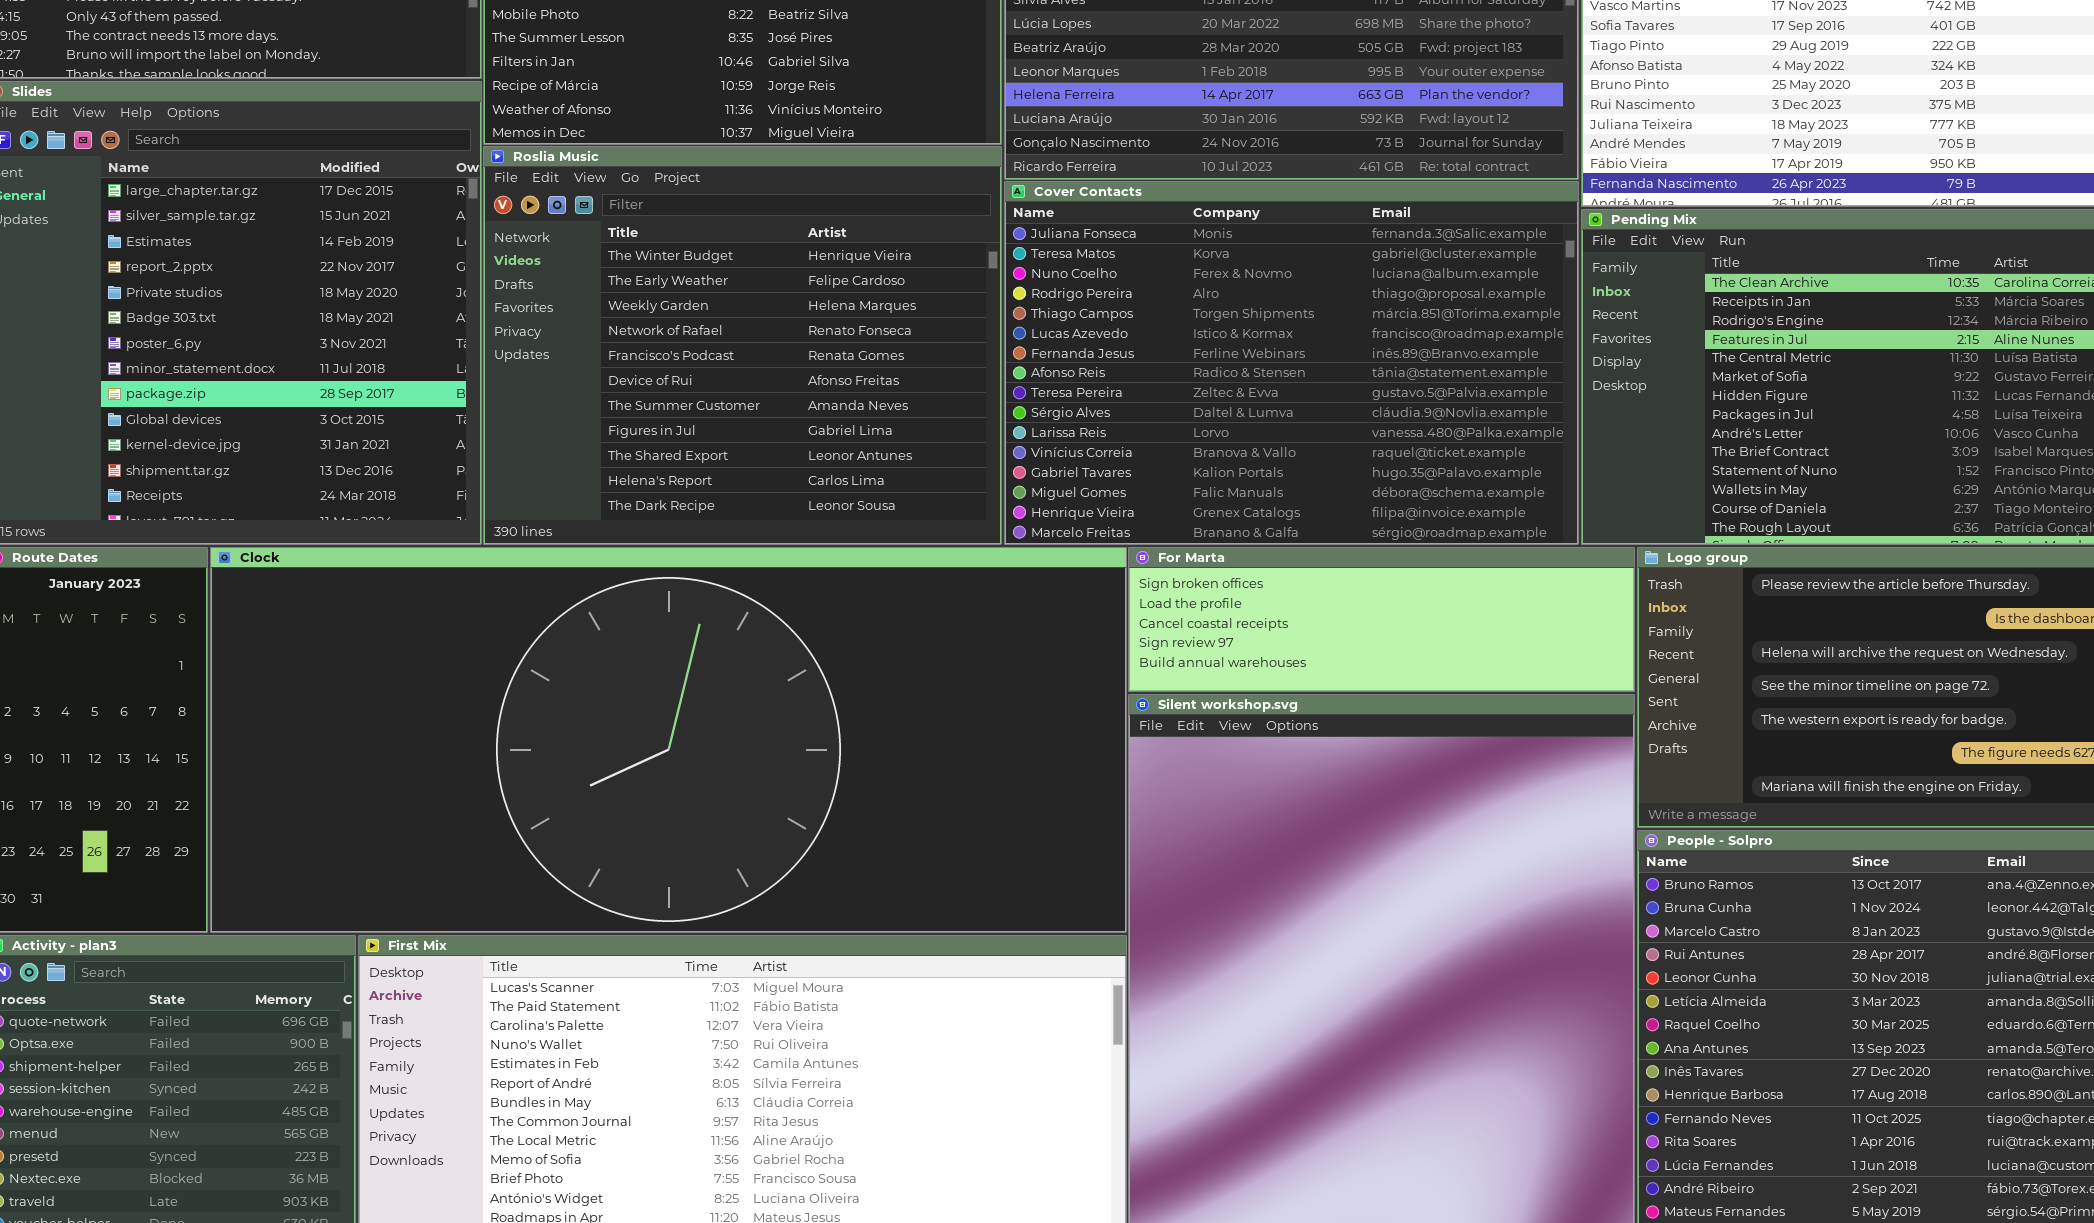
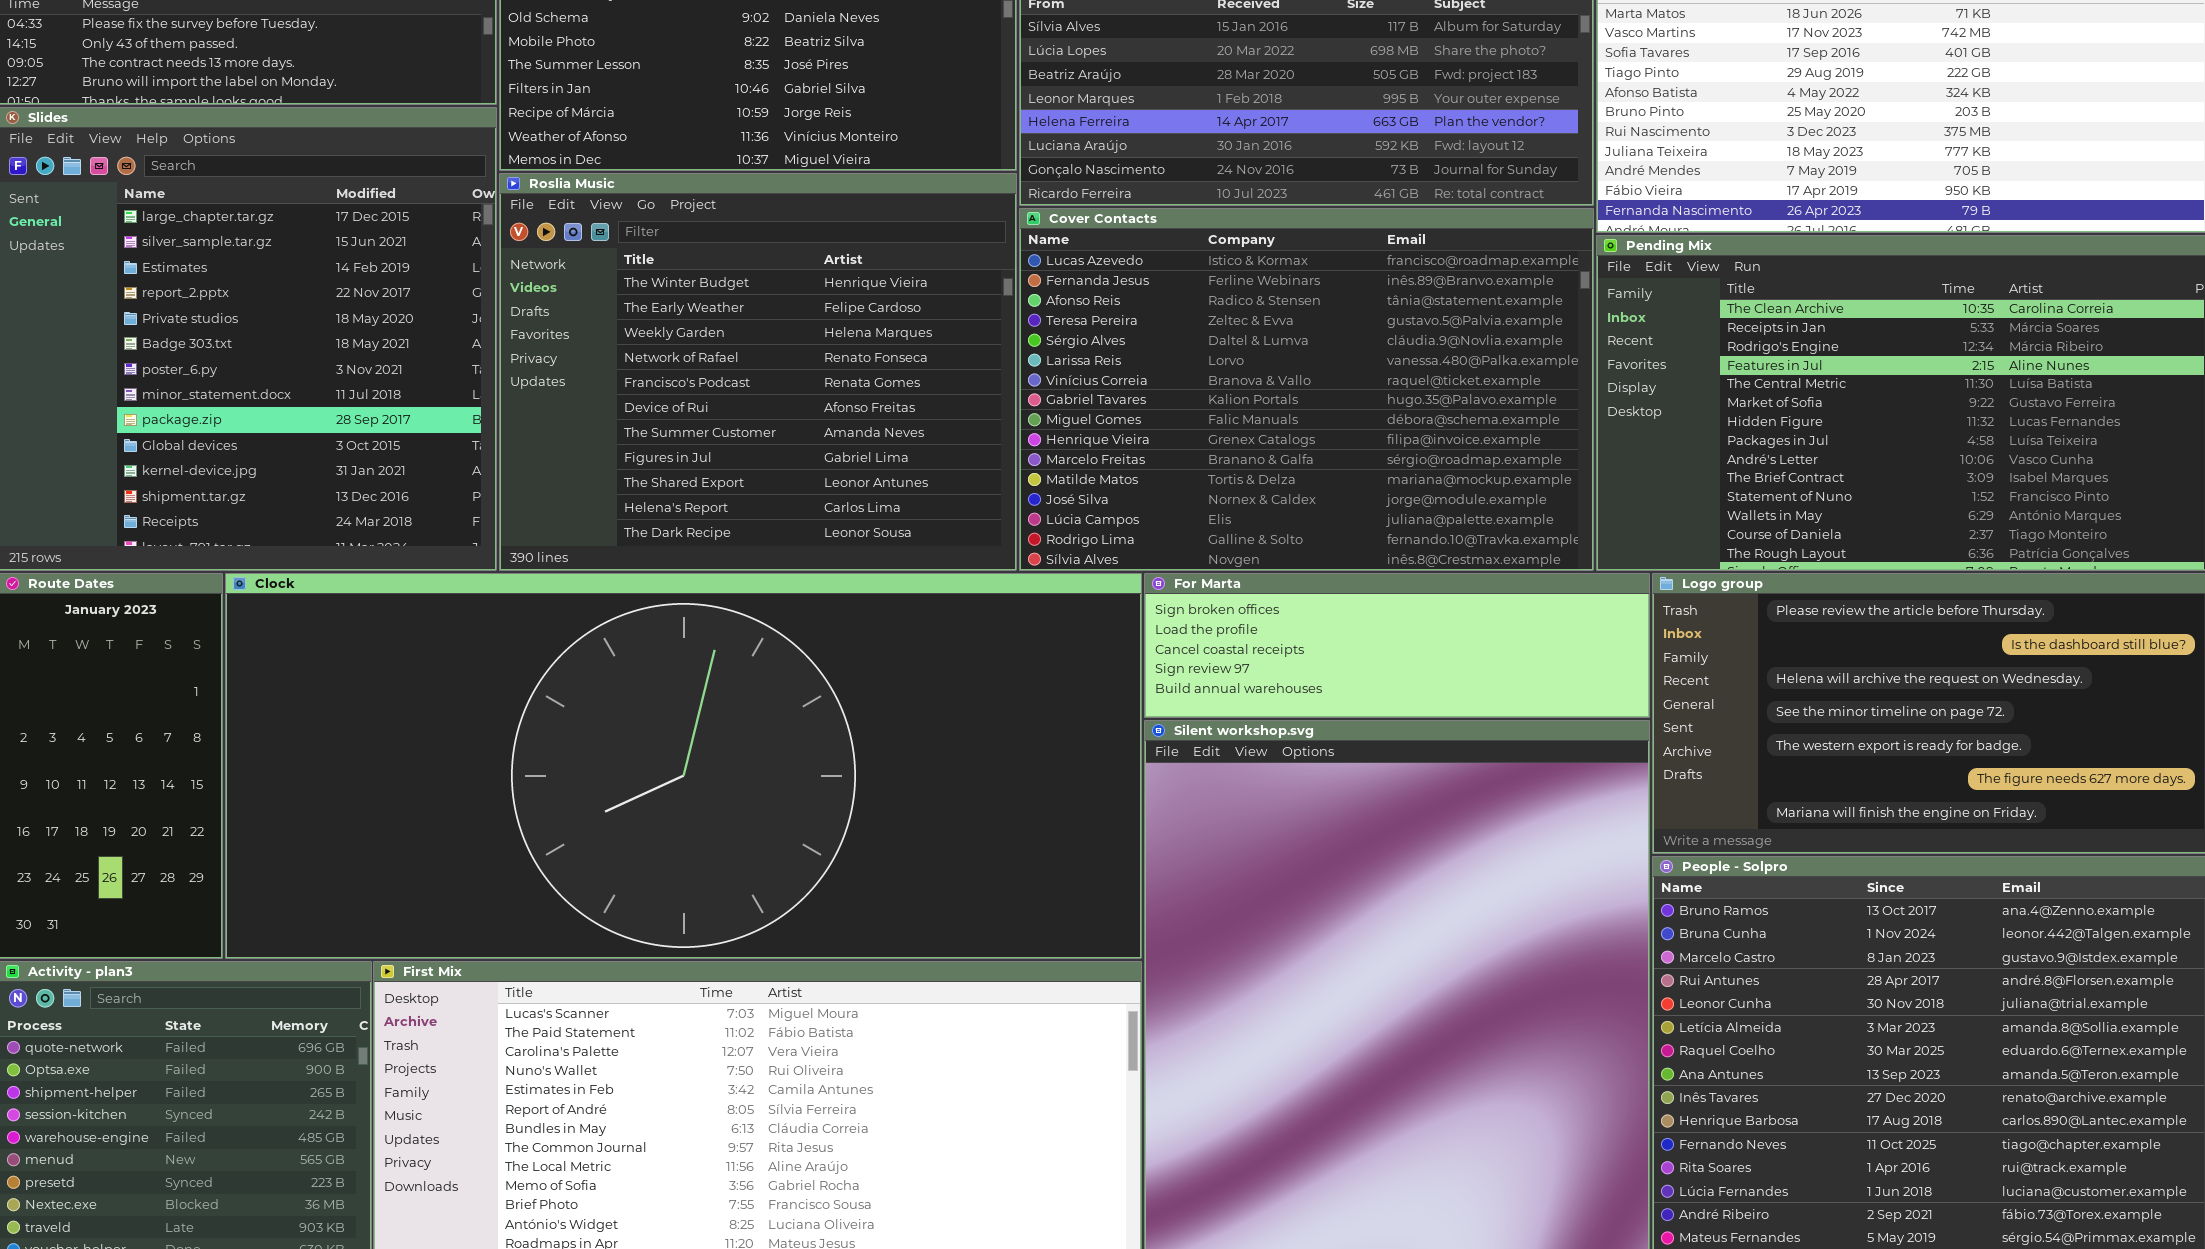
Cover Contacts: [1004,181,1579,545] -> [1019,208,1594,571], scrolled down 5 rows

